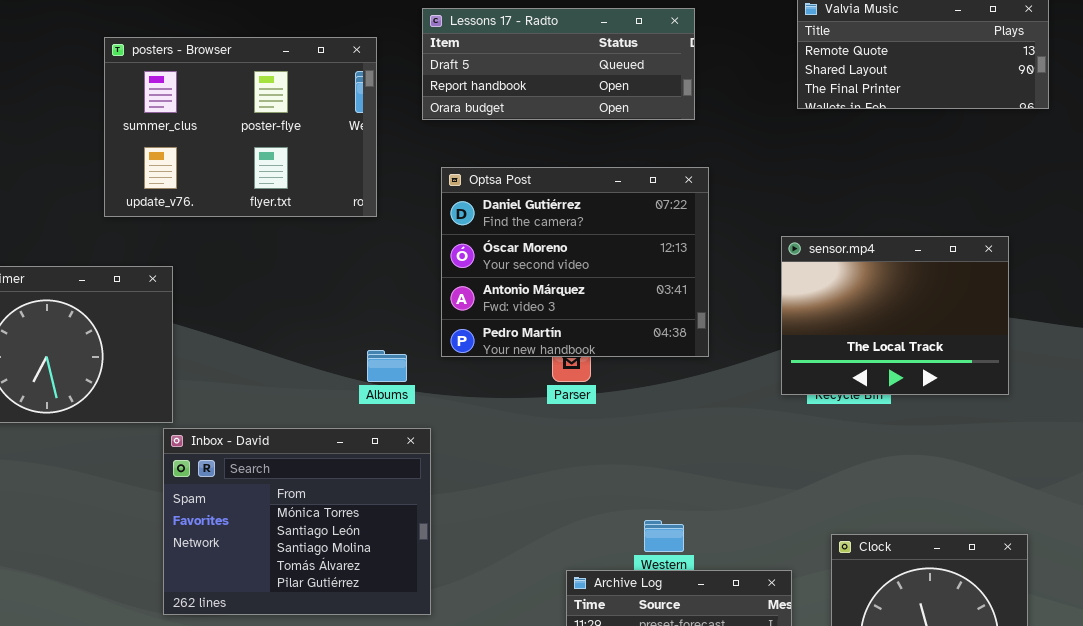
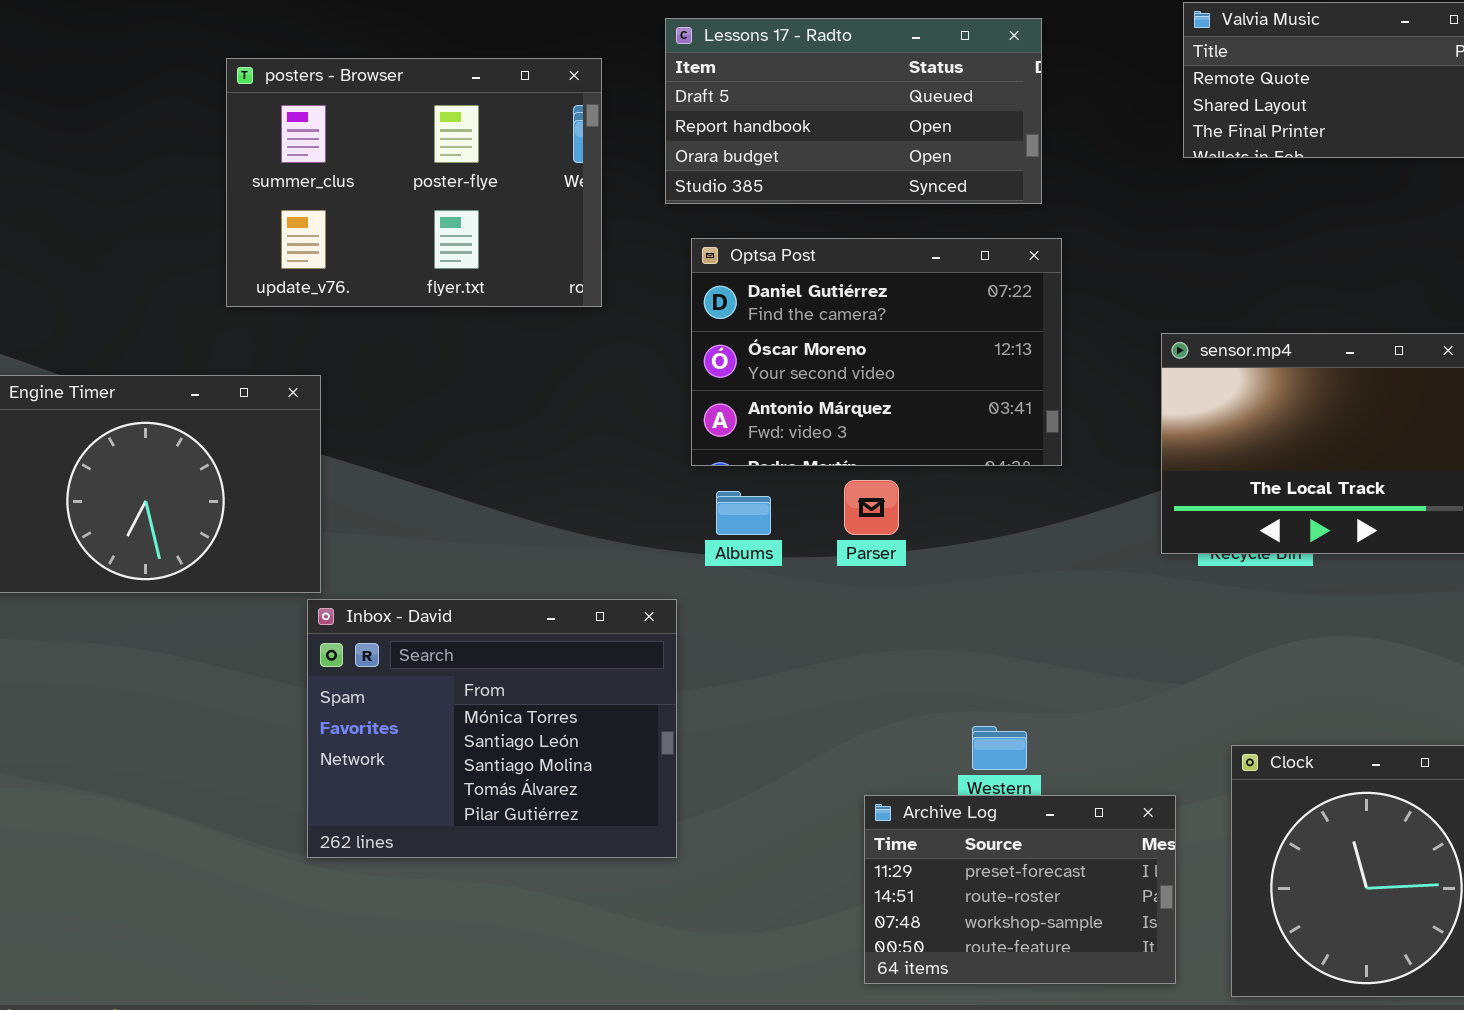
Lessons 17 - Radto: [422,8,695,120] -> [665,18,1042,204], resized
Optsa Post: [441,167,709,357] -> [691,238,1062,466], resized
Albums: [367,350,407,382] -> [716,491,771,535], moved

